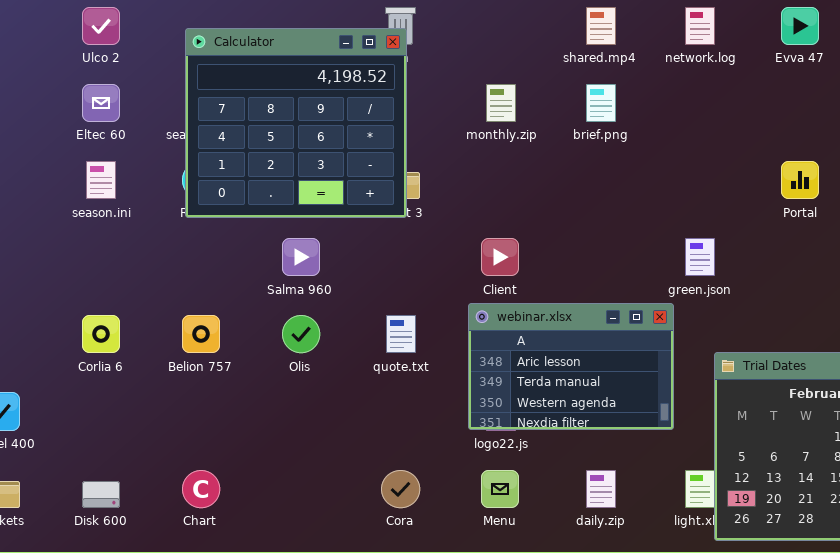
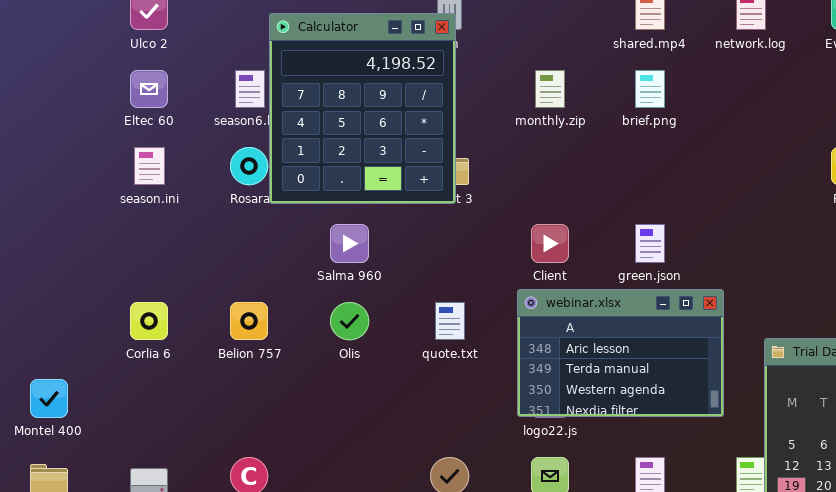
Calculator: [185,28,407,218] -> [269,13,456,204], resized
green.json: [685,238,715,276] -> [635,224,665,263], moved

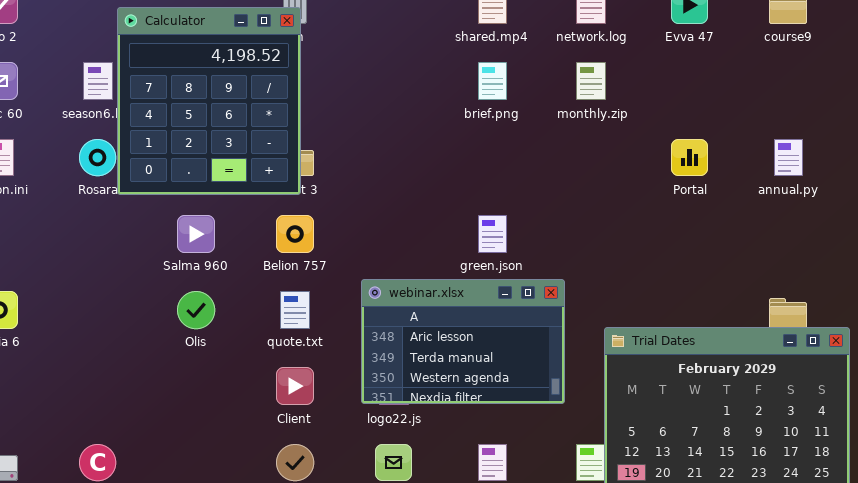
monthly.zip: [535,70,565,108] -> [576,62,606,100], moved
Client: [531,224,569,263] -> [276,367,314,405], moved
Belion 757: [230,302,268,340] -> [276,215,314,253], moved

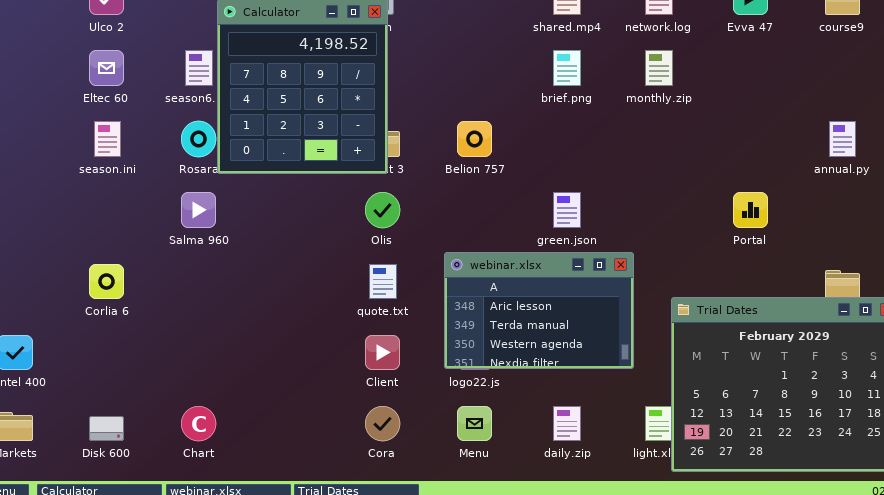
Portal: [671,139,708,176] -> [733,192,768,228], moved
Salma 960: [177,215,215,253] -> [181,192,216,228], moved
Belion 757: [276,215,314,253] -> [457,121,492,157], moved
Olis: [177,291,215,329] -> [365,192,400,228], moved

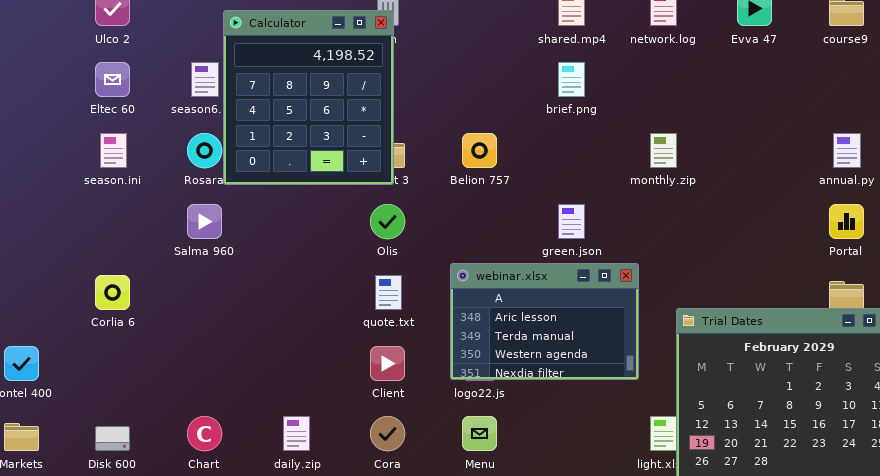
monthly.zip: [645,50,673,86] -> [650,133,677,168], moved
Portal: [733,192,768,228] -> [829,204,864,239], moved
daily.zip: [553,406,581,441] -> [283,416,310,451], moved

